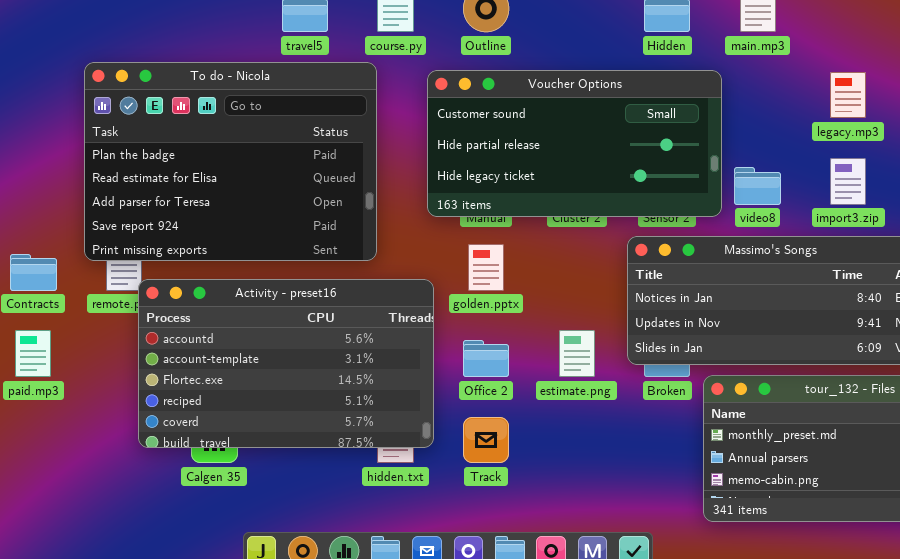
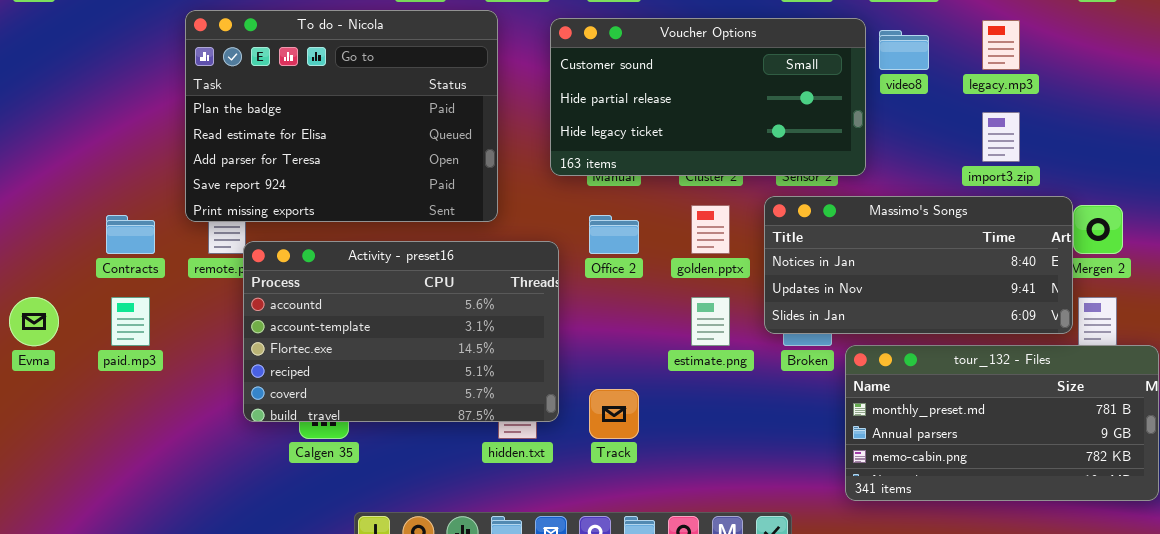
video8: [734,167,781,205] -> [879,30,929,70], moved
golden.pptx: [468,244,504,291] -> [691,205,730,254], moved
Office 2: [463,340,509,377] -> [589,215,639,254], moved

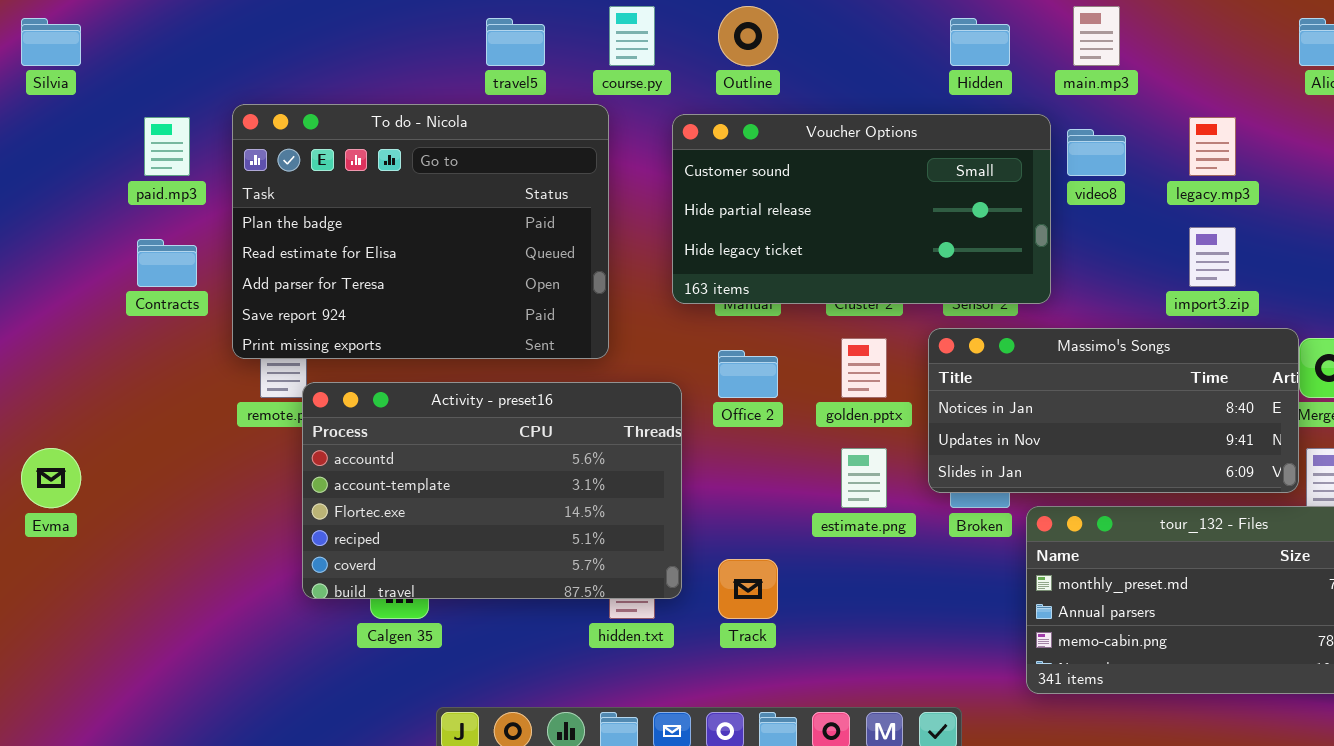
Contracts: [106,215,155,254] -> [137,239,197,287], moved
paid.mp3: [111,297,150,346] -> [144,117,190,176], moved

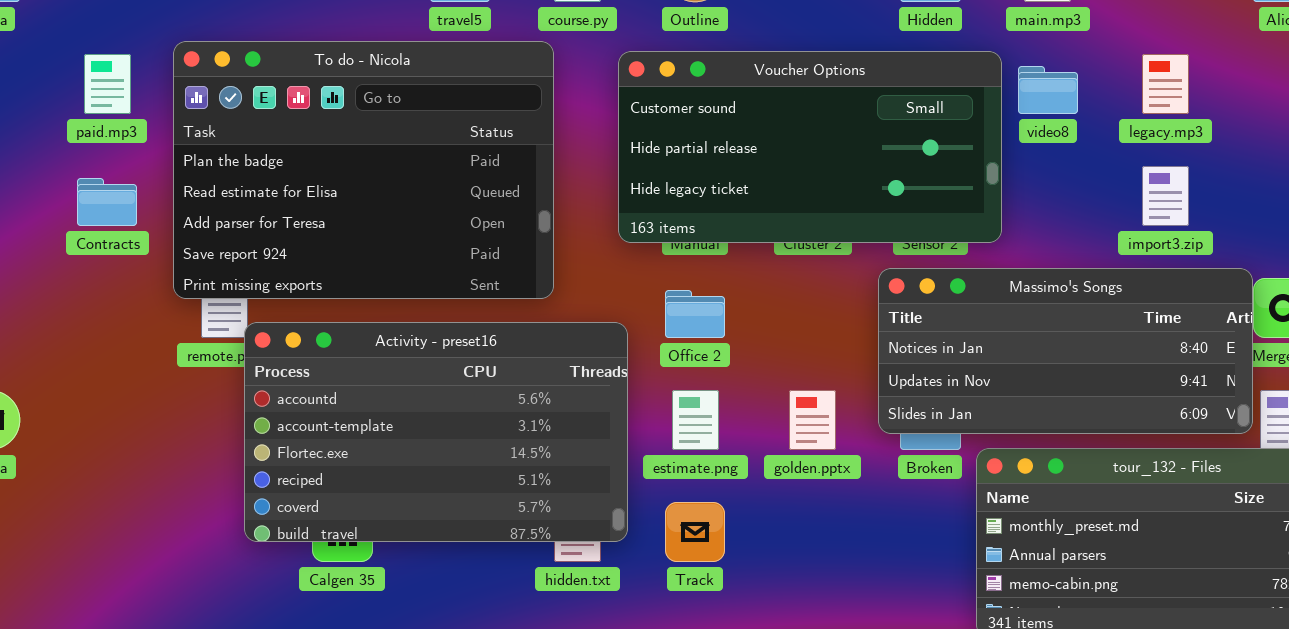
golden.pptx: [841,338,887,398] -> [789,390,836,450], moved
estimate.png: [841,448,887,508] -> [672,390,719,450], moved

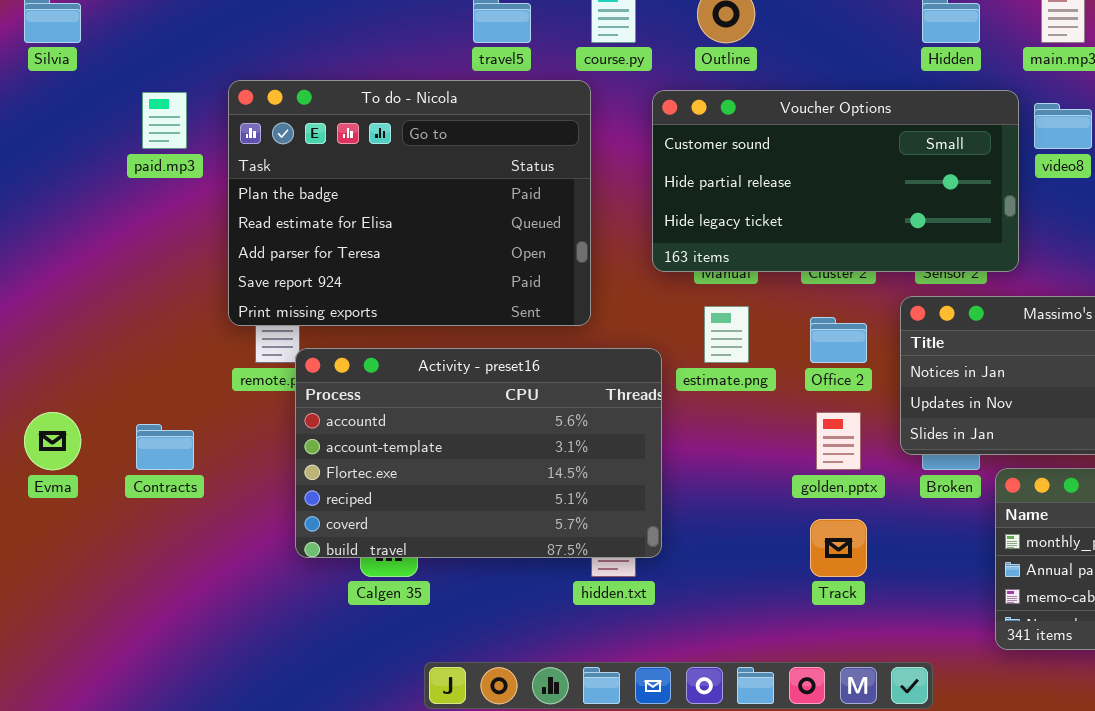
Contracts: [77,178,137,226] -> [136,424,194,470], moved
Office 2: [665,290,725,338] -> [810,317,867,363], moved
estimate.png: [672,390,719,450] -> [704,306,749,363], moved
Track: [665,502,725,562] -> [810,519,867,577], moved

